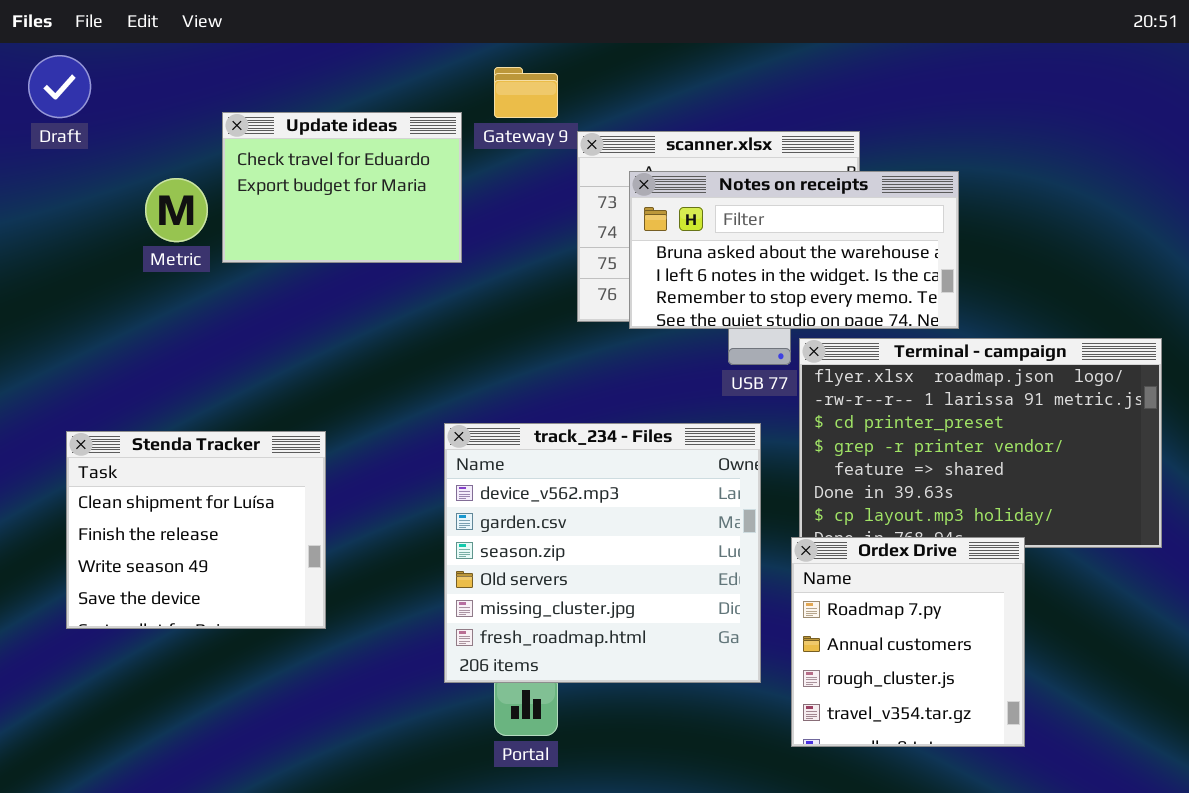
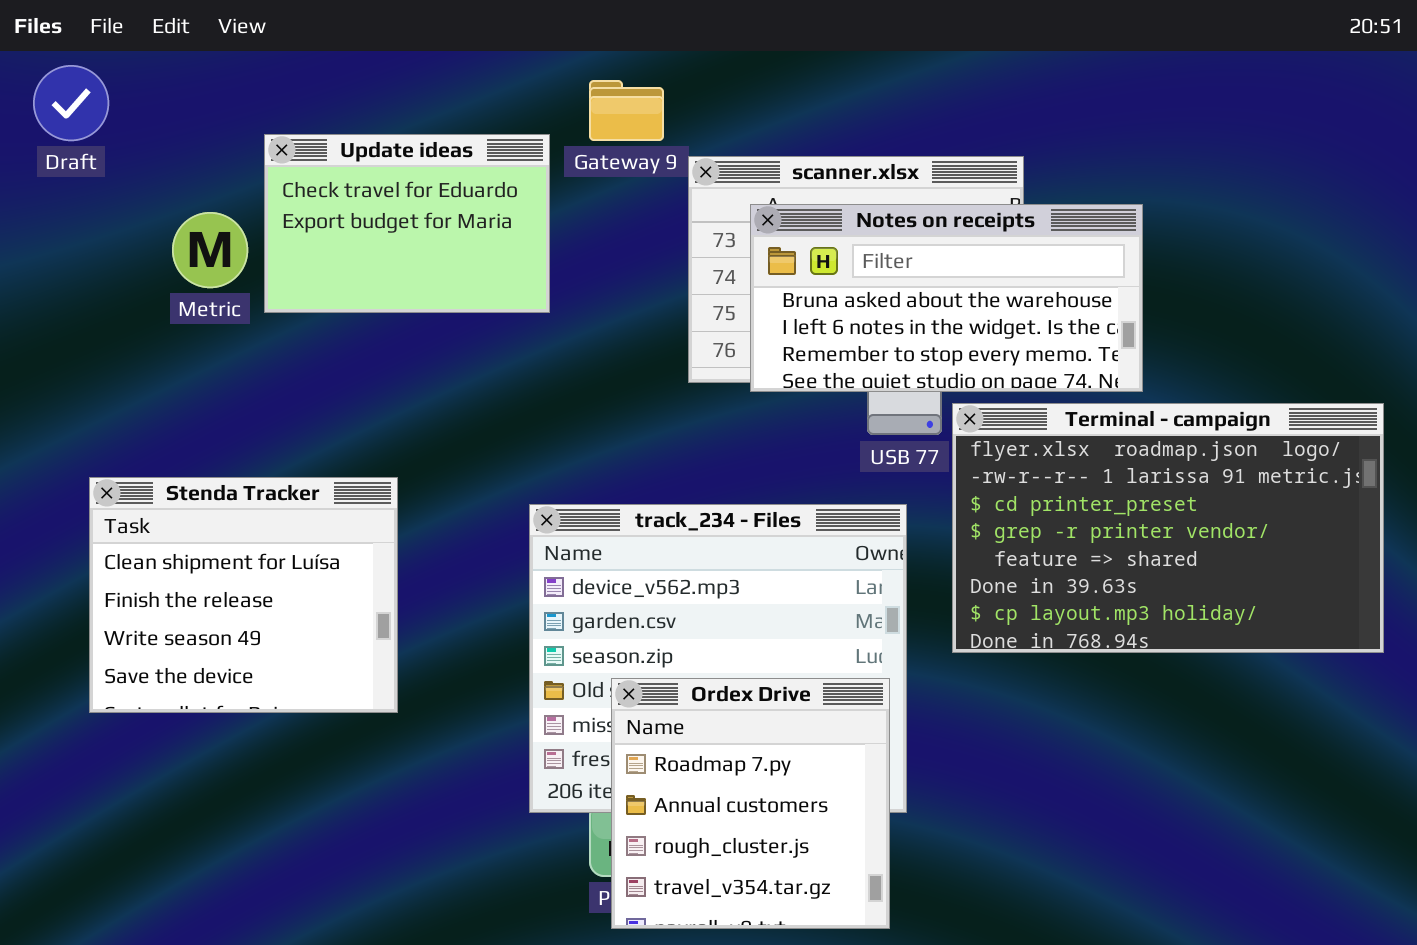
Stenda Tracker: [66,431,326,629] -> [89,477,398,713], moved
Ordex Drive: [791,537,1025,747] -> [611,678,890,929], moved

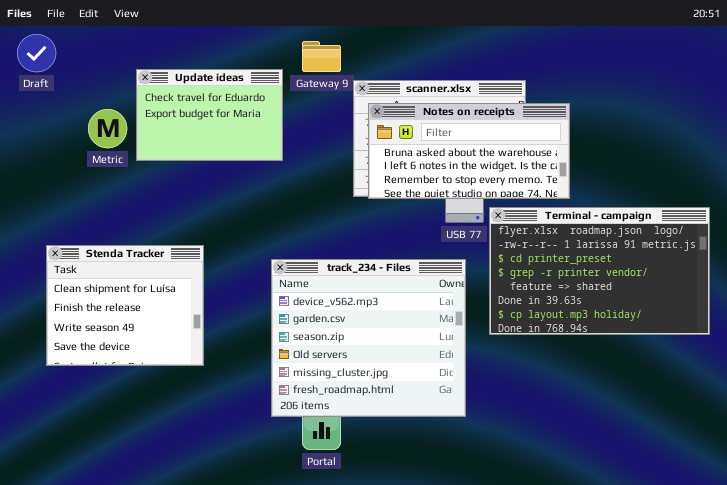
Notes on receipts: [750,204,1143,392] -> [368,103,570,199], moved
Ordex Drive: [611,678,890,929] -> none, closed

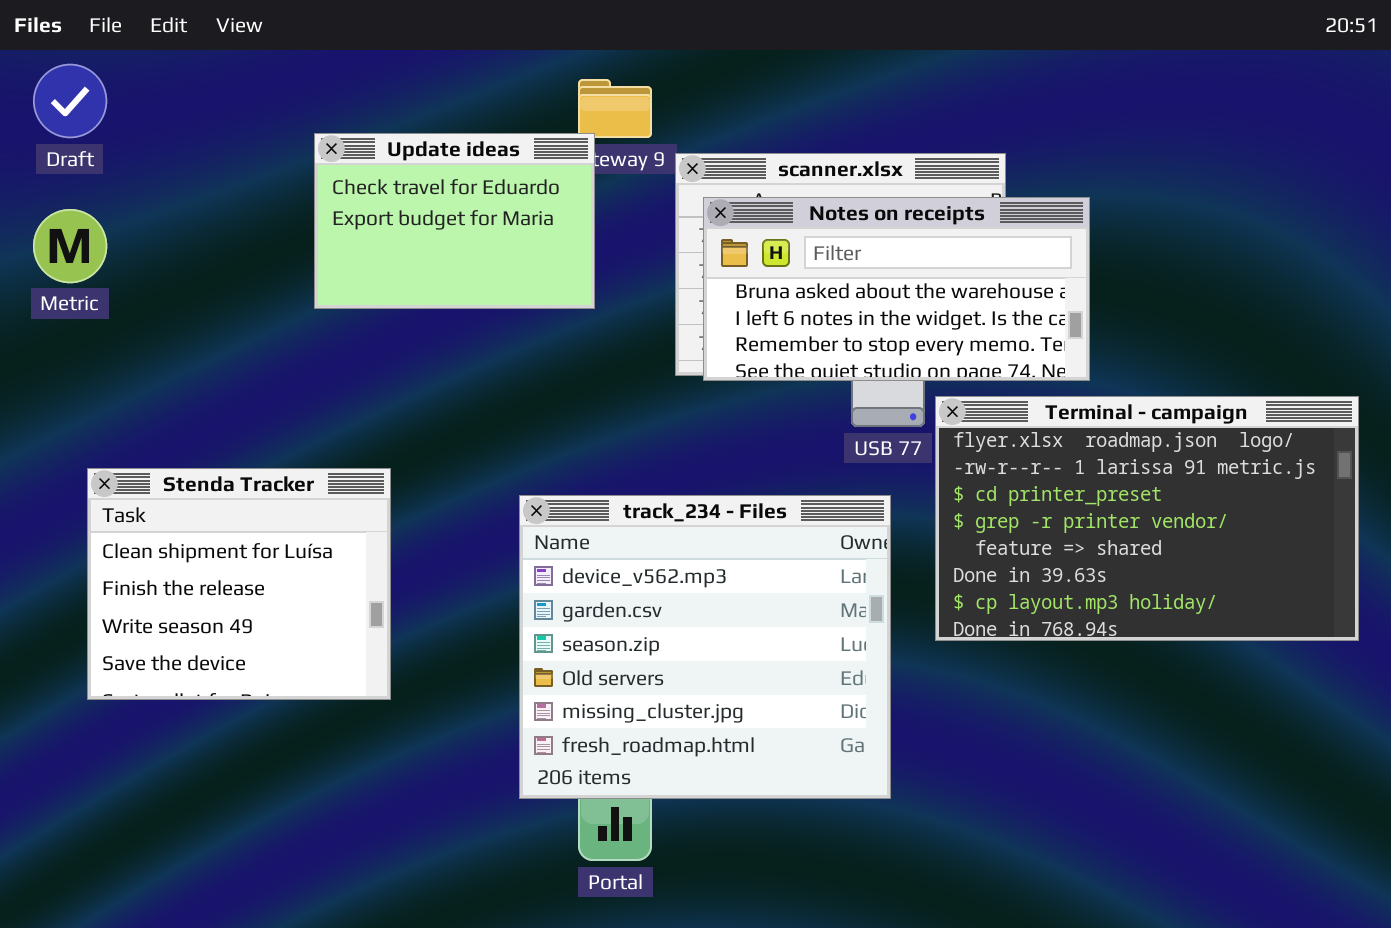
Update ideas: [136,69,283,161] -> [314,133,595,309], moved
Metric: [88,109,127,148] -> [33,209,107,283], moved

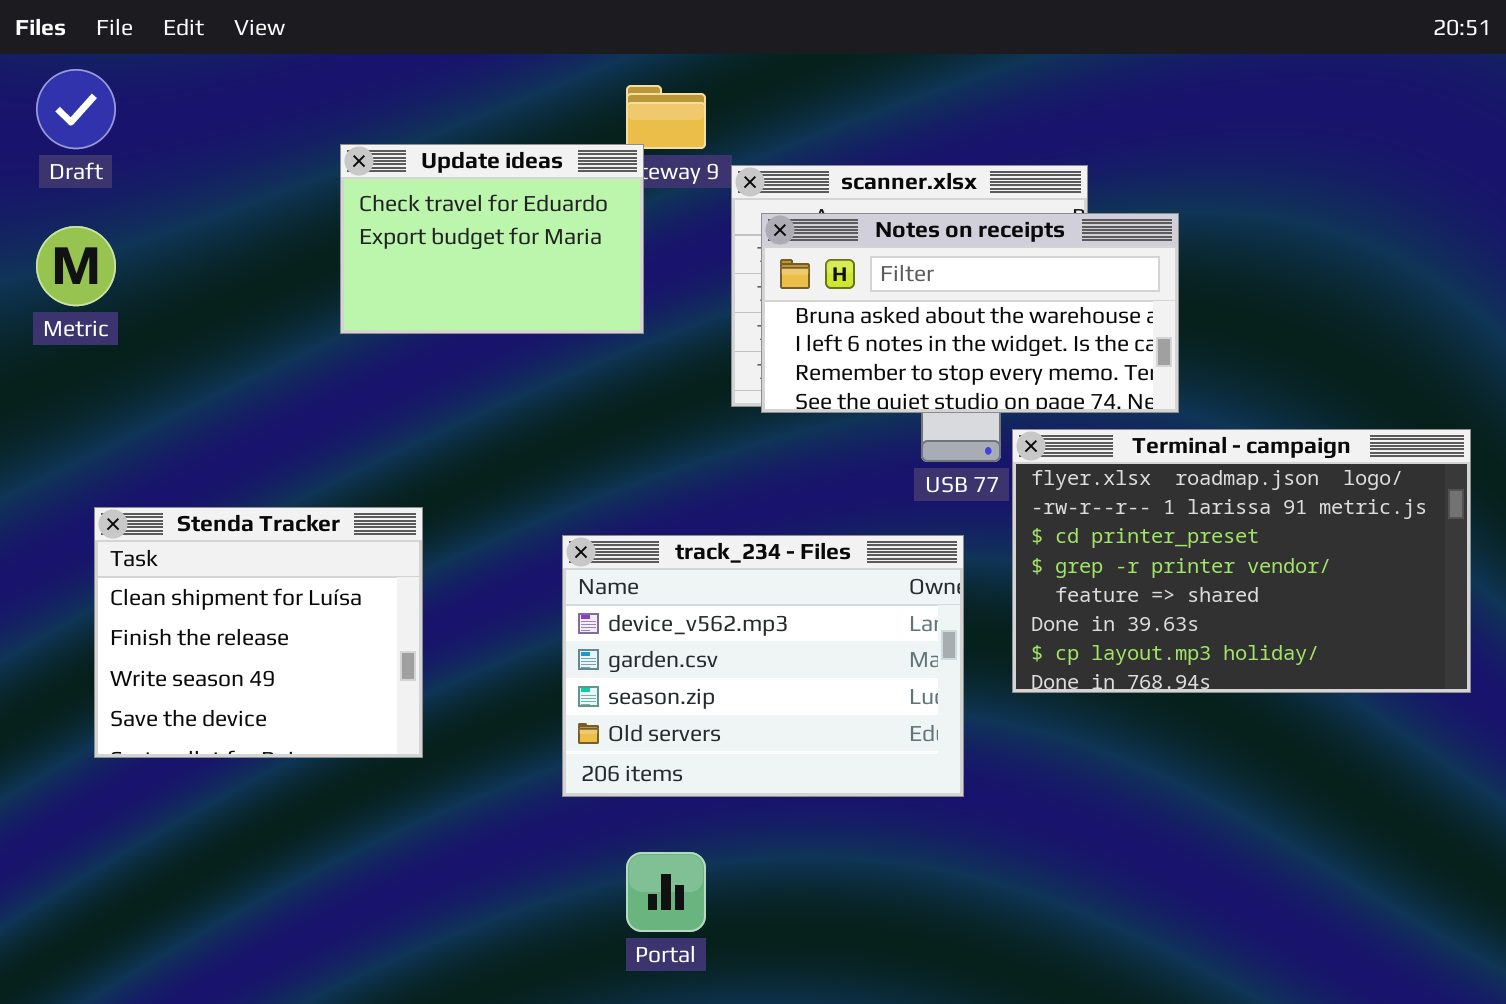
track_234 - Files: [519,495,891,799] -> [562,535,964,797], resized

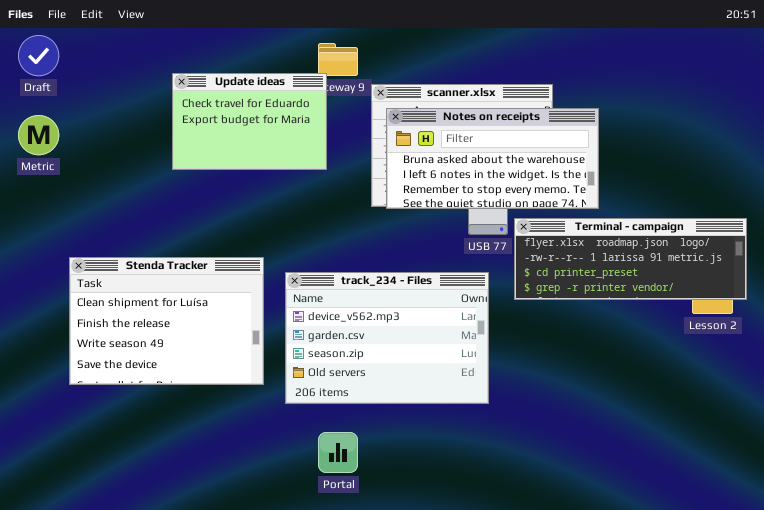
Terminal - campaign: [1012,429,1471,693] -> [514,218,747,300], resized
Stenda Tracker: [94,507,423,758] -> [69,257,264,385], moved, resized

